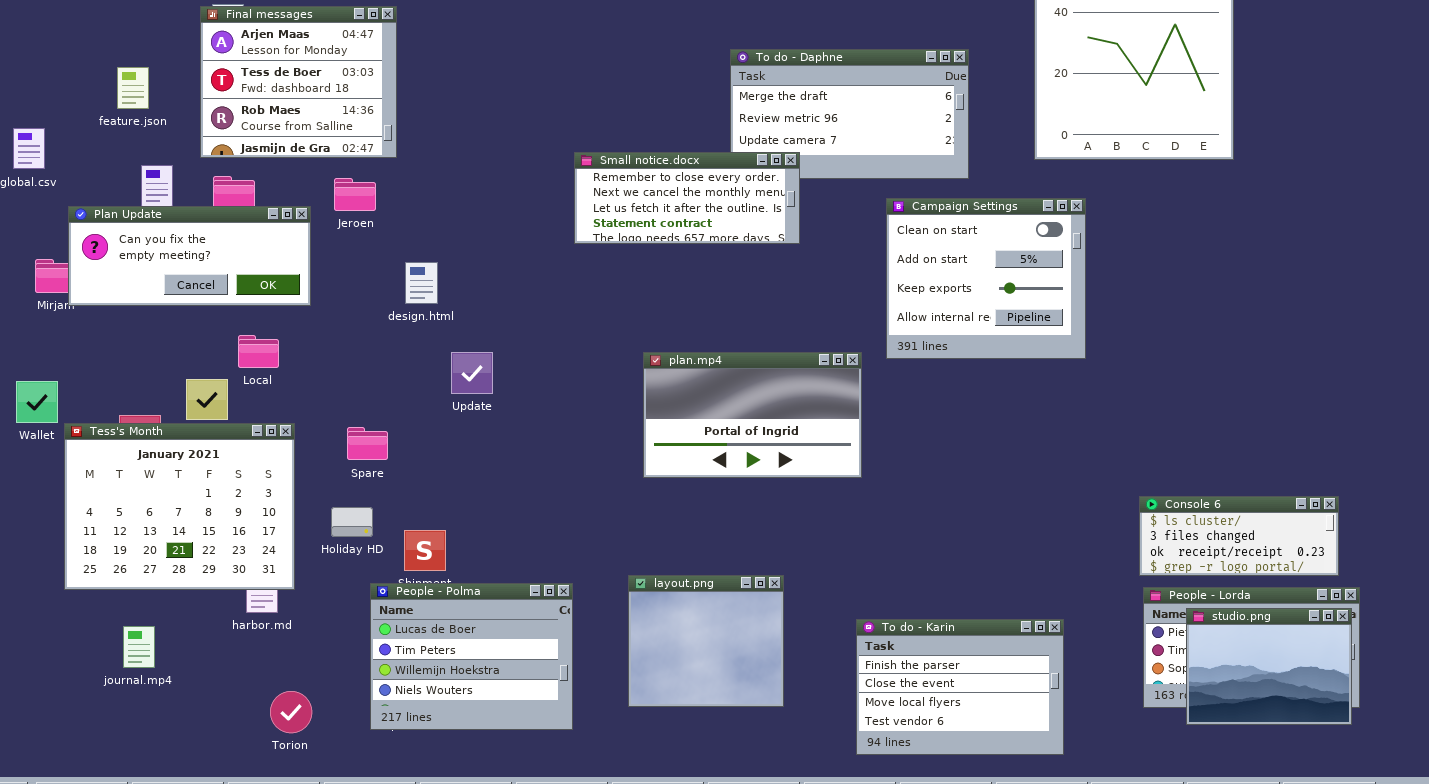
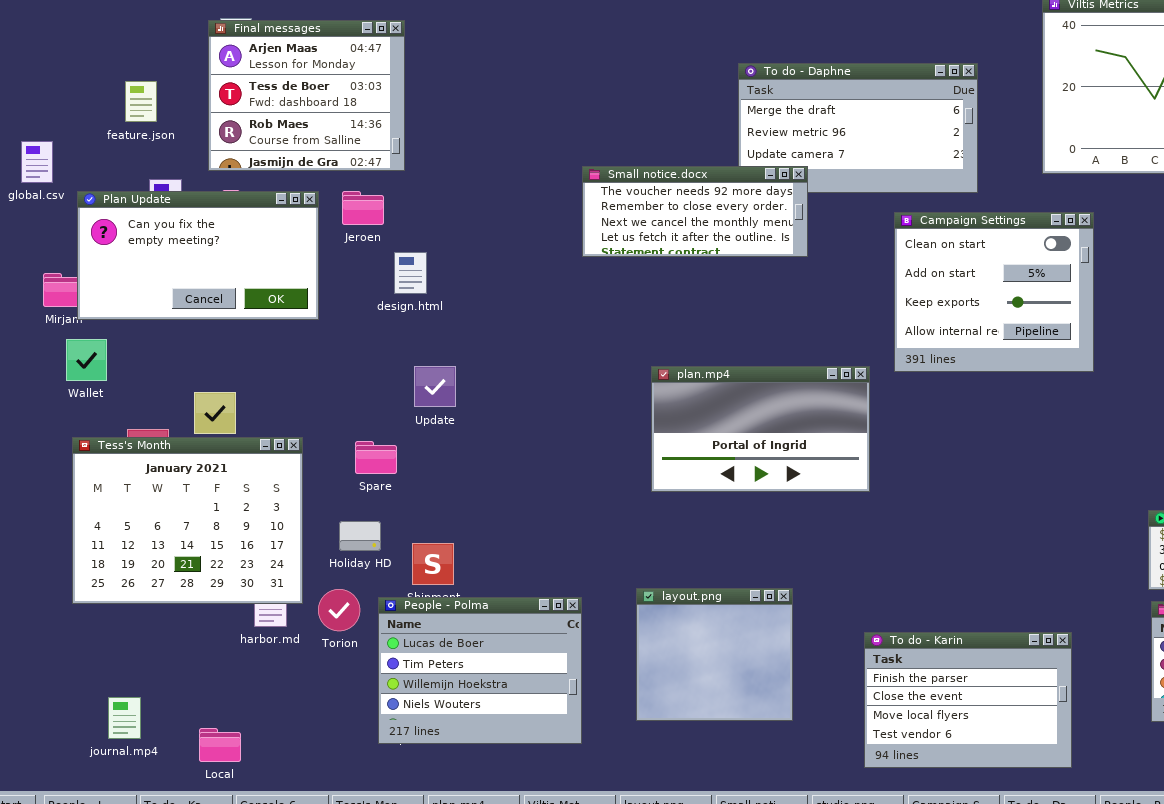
Small notice.docx: [574,152,800,244] -> [582,166,808,257], scrolled up 1 row
Plan Update: [68,206,311,306] -> [77,191,319,320], resized
design.html: [405,262,438,304] -> [394,252,427,294], moved
Local: [238,335,279,368] -> [199,728,241,762], moved
Update: [451,352,493,394] -> [414,366,456,407], moved
Wallet: [16,381,58,423] -> [66,339,107,381], moved
journal.mp4: [123,626,155,668] -> [108,697,141,739], moved
Torion: [270,691,312,733] -> [318,589,360,631], moved

